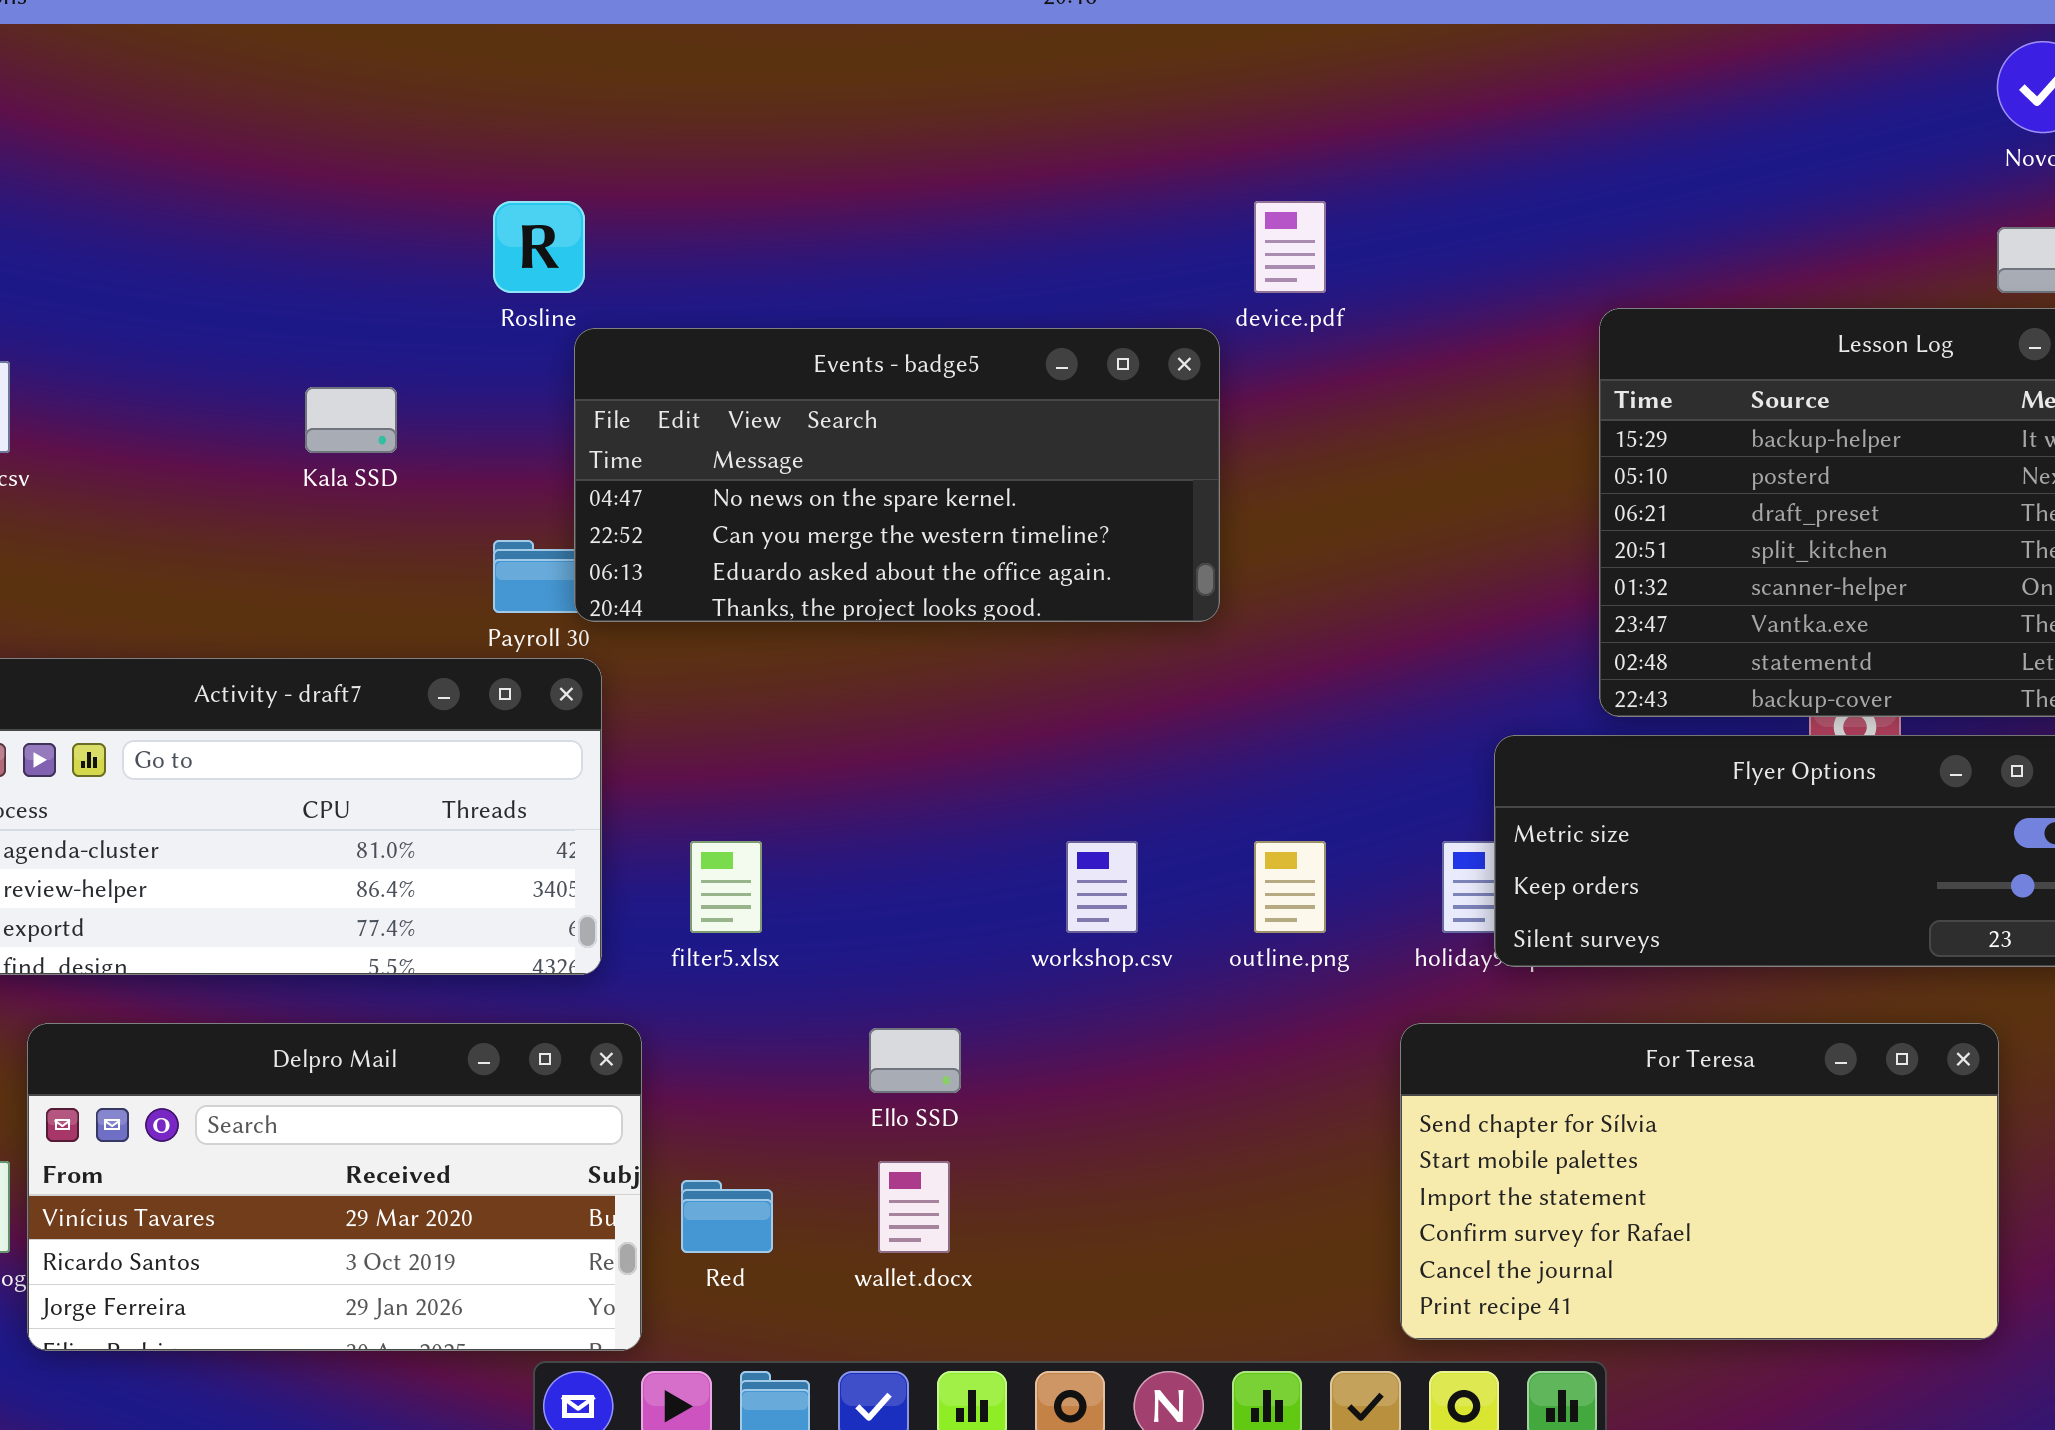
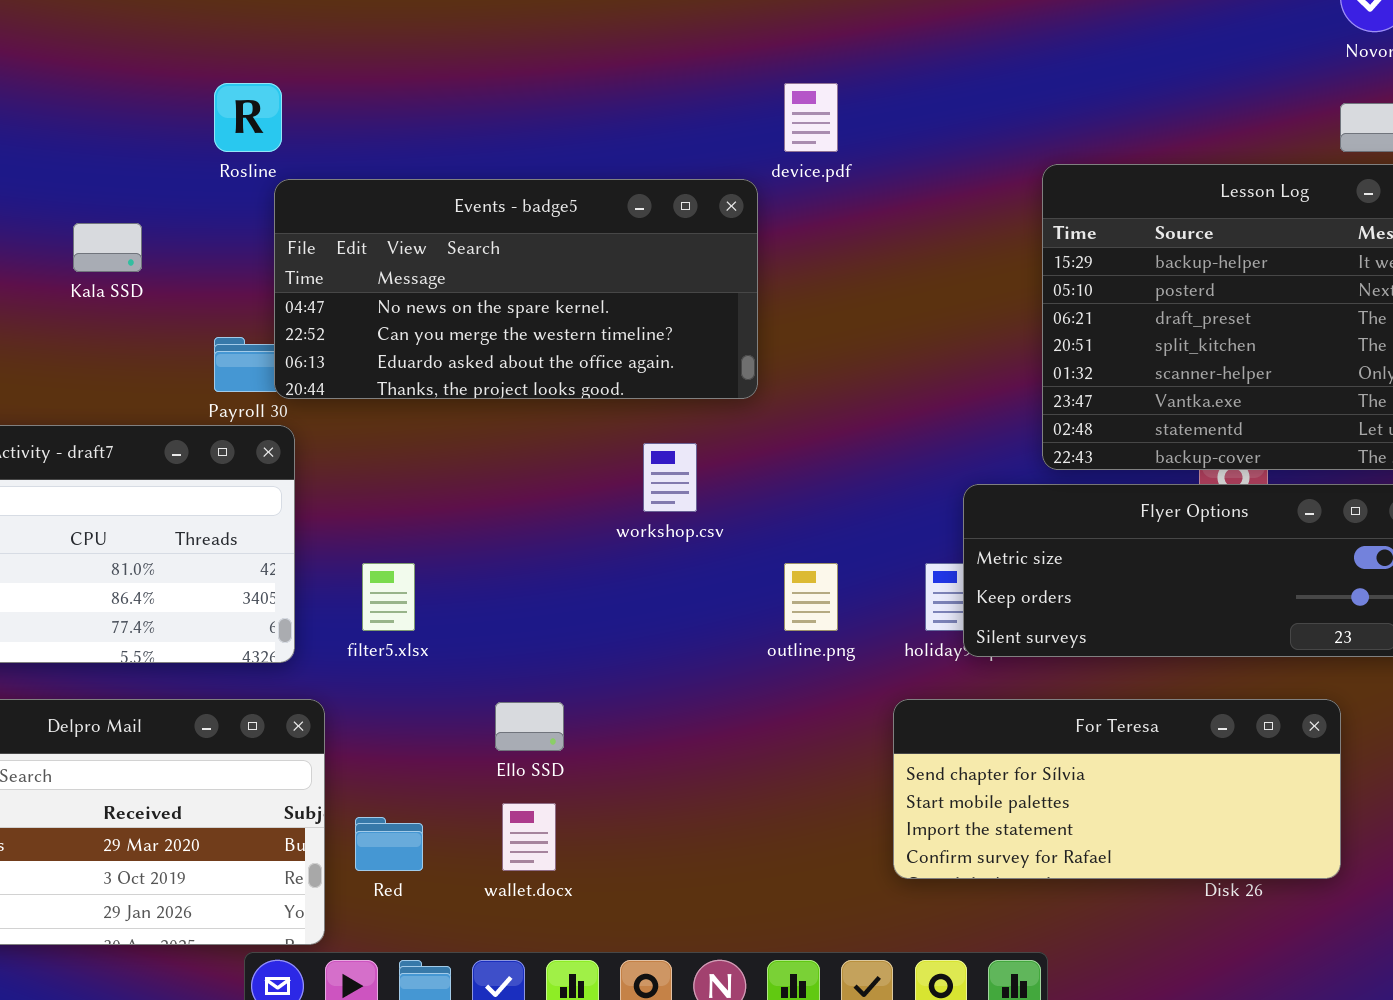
workshop.csv: [1066,841,1138,933] -> [643,443,697,512], moved
For Teresa: [1400,1023,1999,1340] -> [893,699,1341,879], resized

